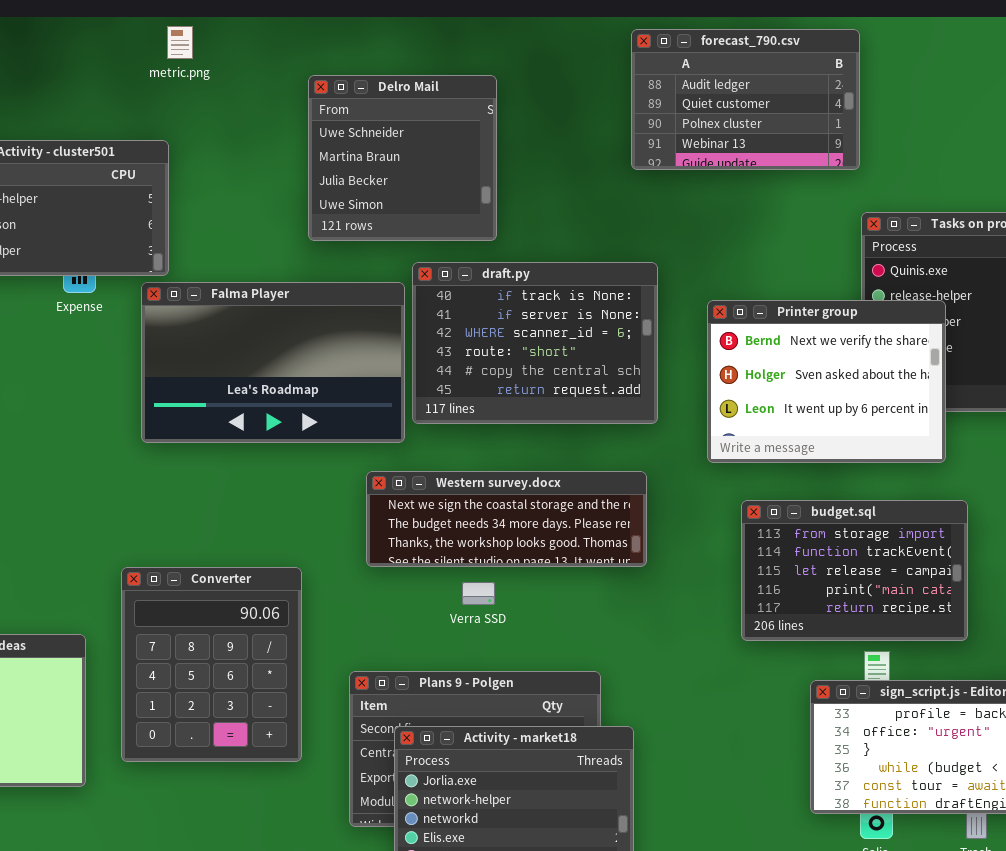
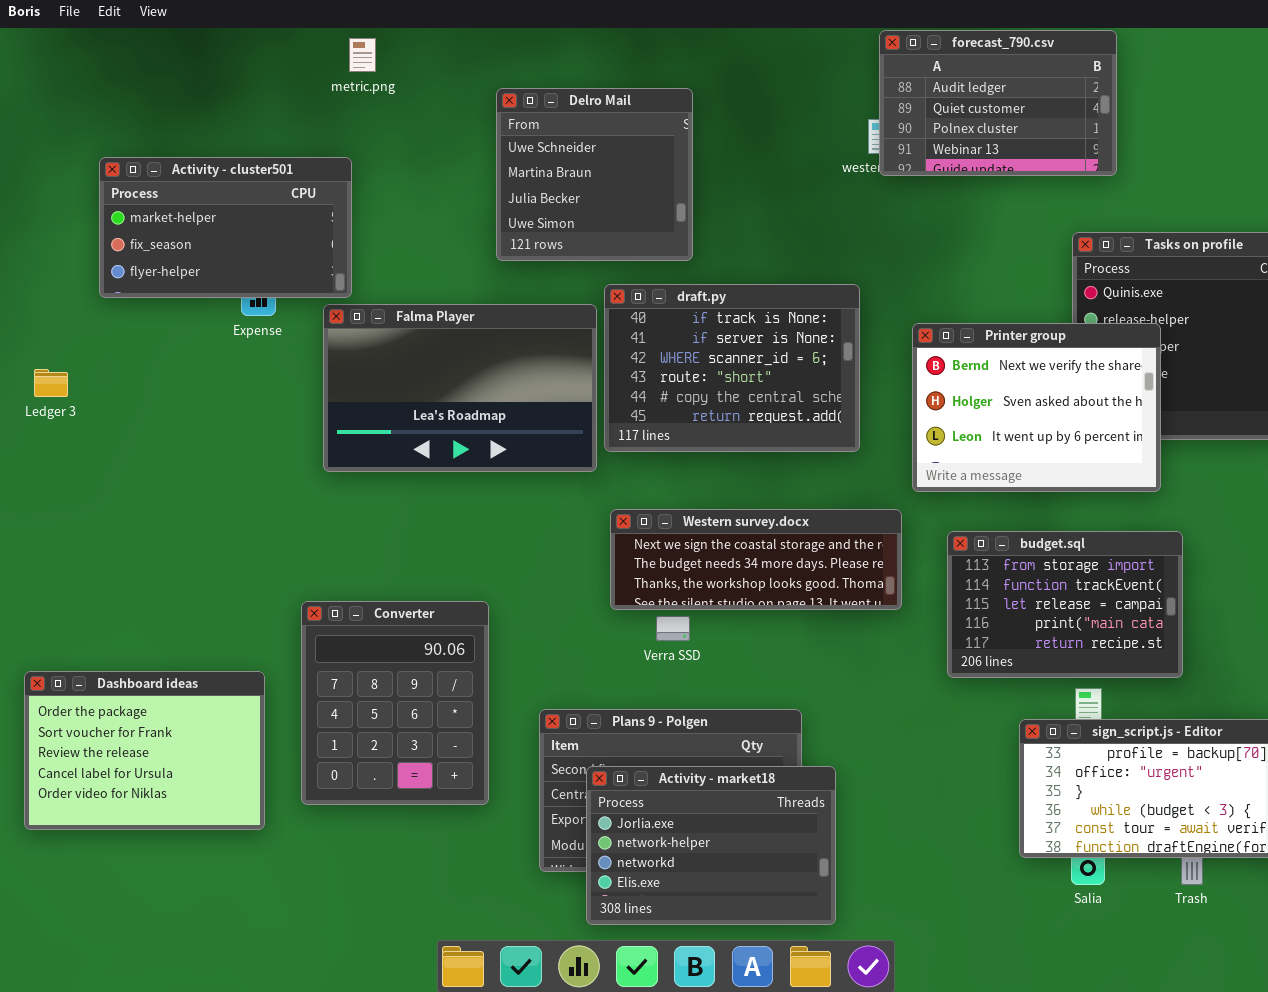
forecast_790.csv: [631,29,860,170] -> [879,30,1117,176], moved
Western survey.docx: [366,471,647,567] -> [610,509,902,610], moved

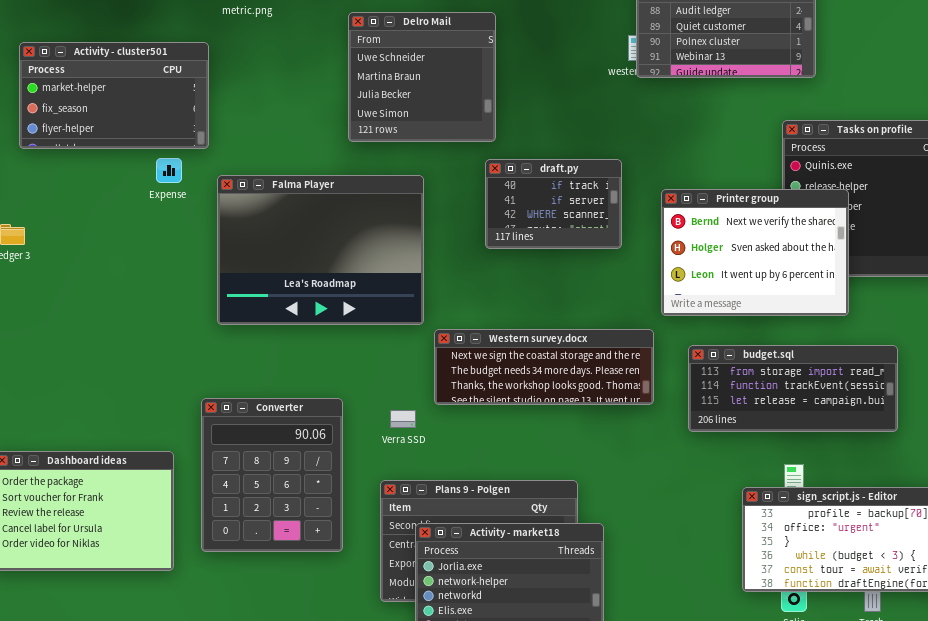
Activity - cluster501: [99,157,352,298] -> [19,42,209,149], moved
draft.py: [604,284,860,452] -> [485,159,622,249], resized
Falma Player: [323,304,597,472] -> [217,175,424,325], resized
budget.sql: [947,531,1183,678] -> [688,345,898,432], resized
Verra SSD: [656,616,690,641] -> [390,410,416,428], moved

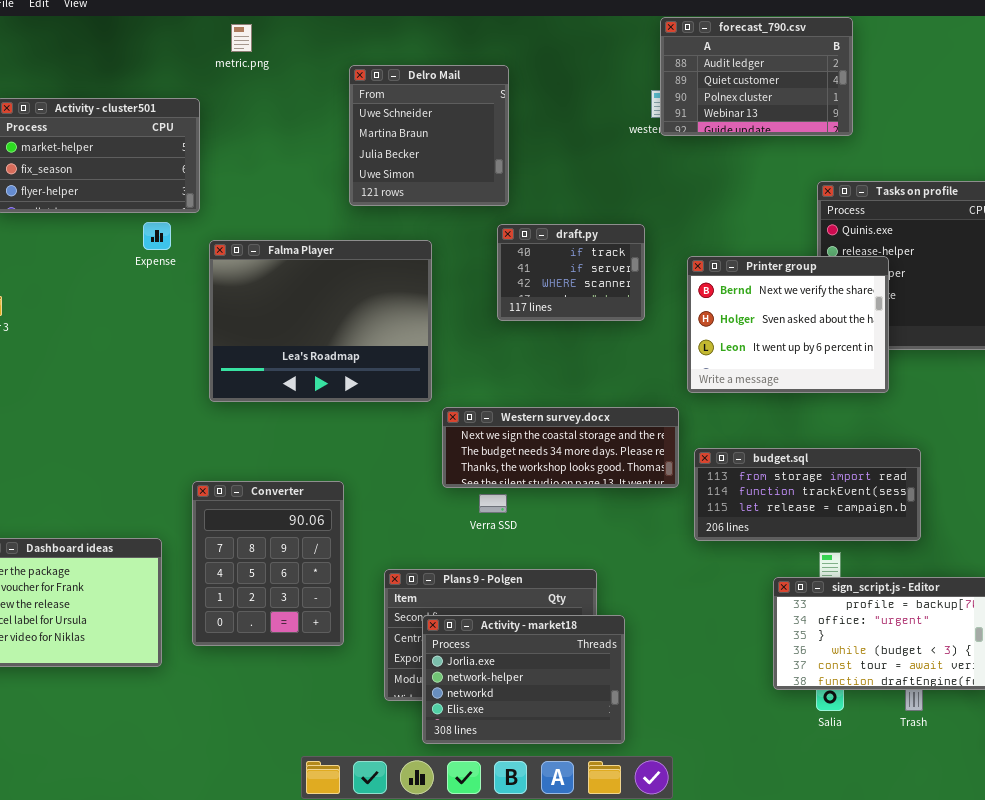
budget.sql: [688,345,898,432] -> [694,448,921,541], moved
Verra SSD: [390,410,416,428] -> [479,494,507,513], moved

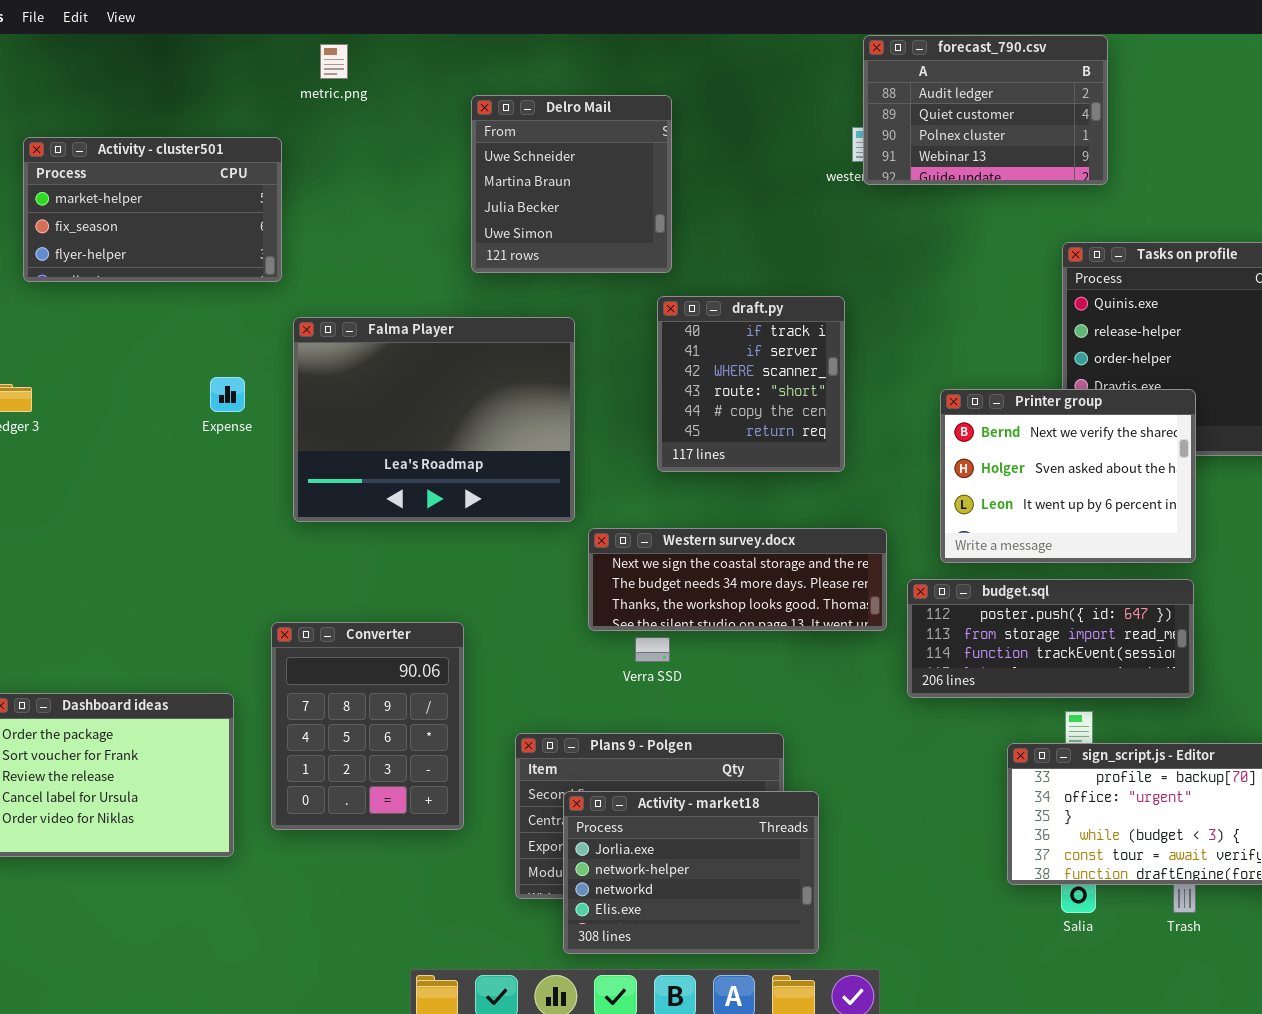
Expense: [143,222,171,250] -> [210,377,245,412], moved
draft.py: [497,224,645,321] -> [657,296,845,472], resized
Printer group: [687,256,889,393] -> [940,389,1196,563], moved
budget.sql: [694,448,921,541] -> [907,579,1194,698], scrolled up 1 row

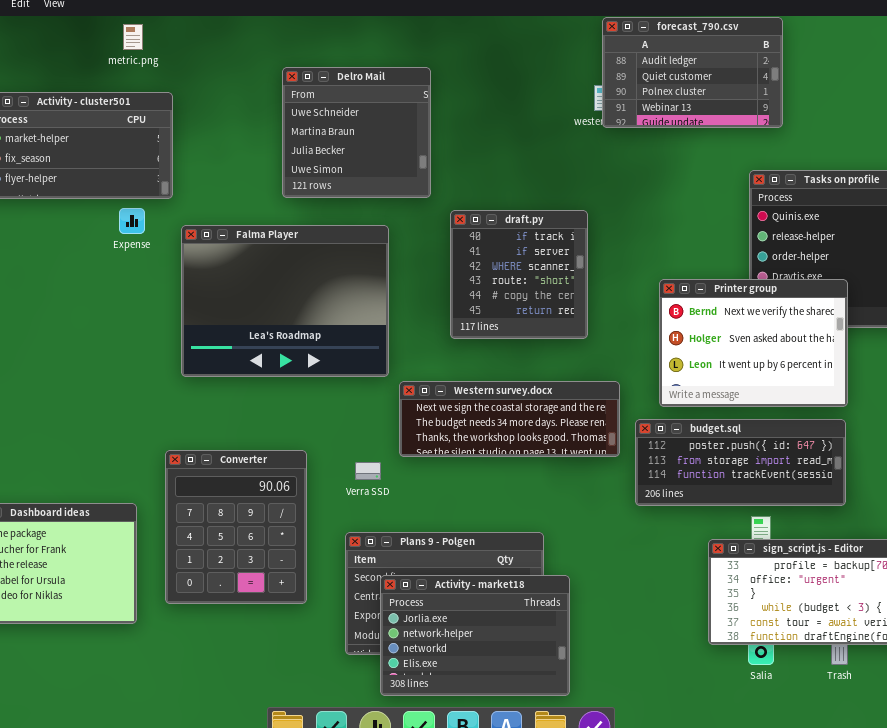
metric.png: [320,44,348,79] -> [123,24,143,50], moved
Delro Mail: [471,95,672,273] -> [282,67,431,198], moved
Expense: [210,377,245,412] -> [119,208,145,234], moved
Verra SSD: [635,637,670,662] -> [355,462,381,480], moved

